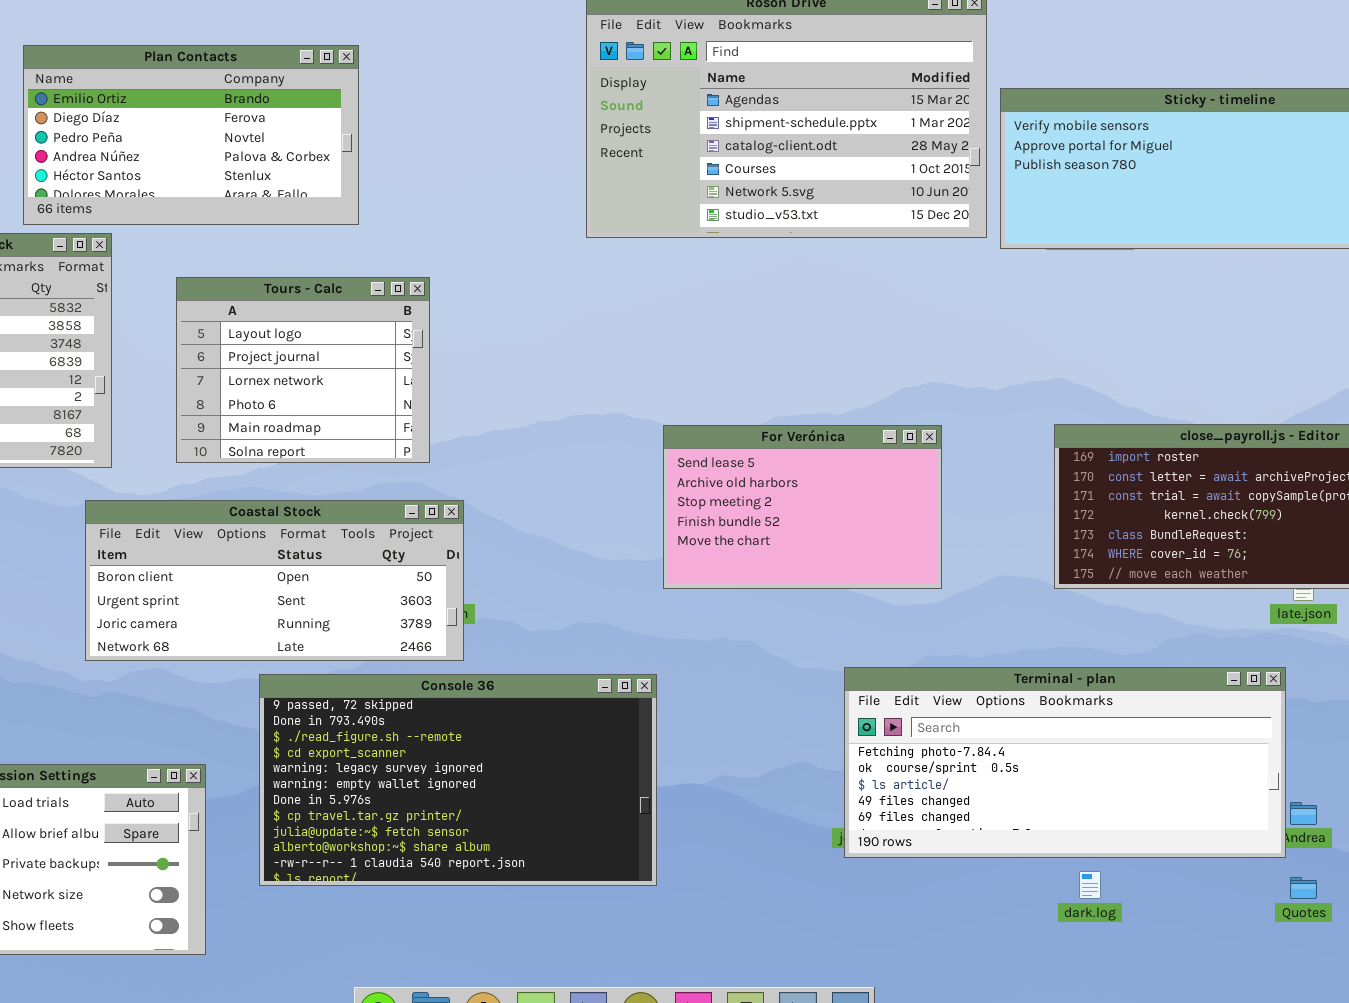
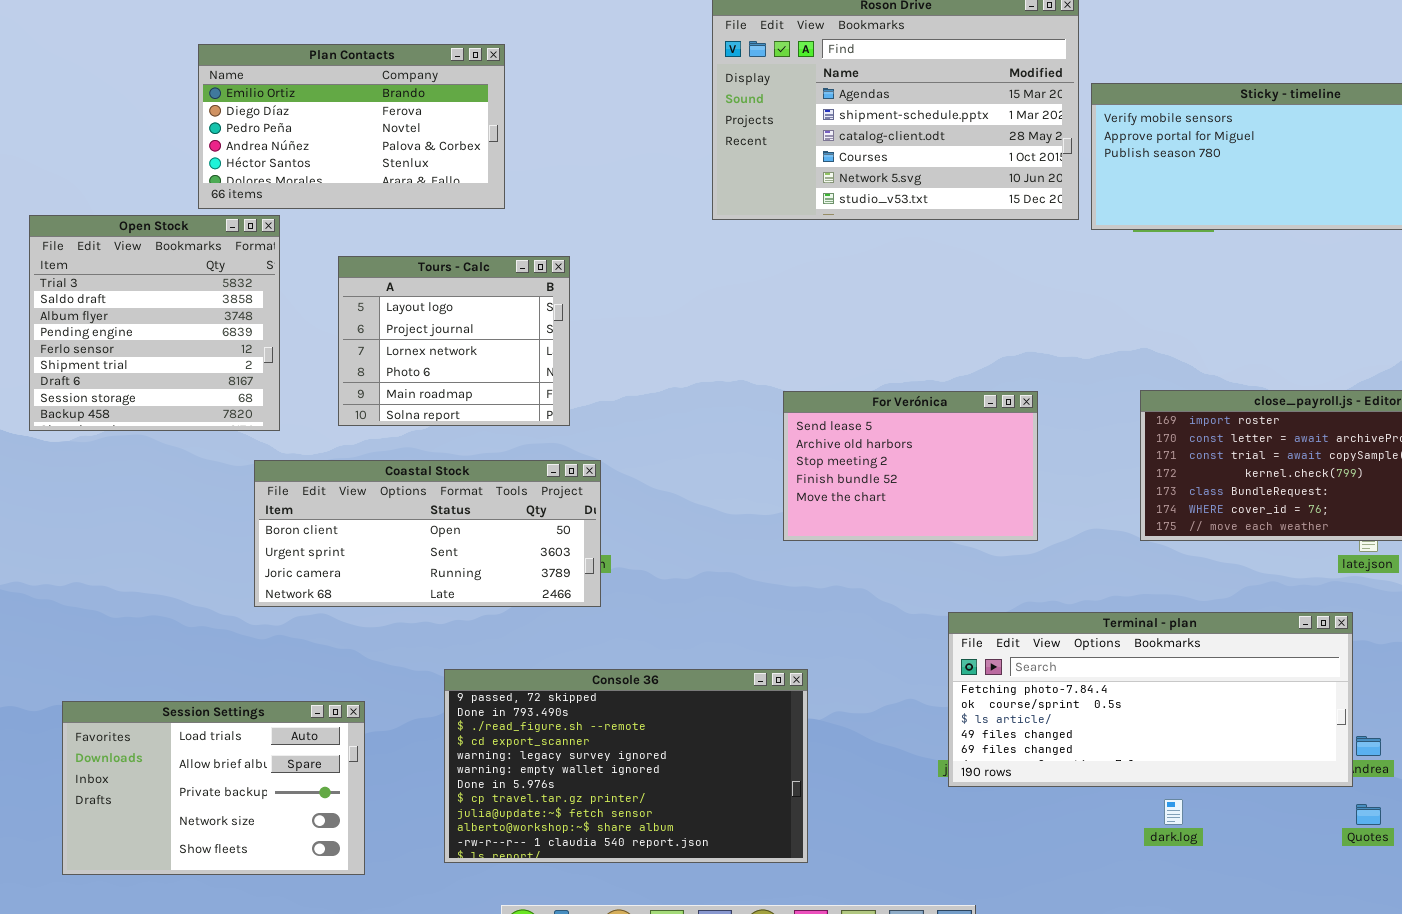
Console 36: [259,674,657,886] -> [444,669,808,863], moved

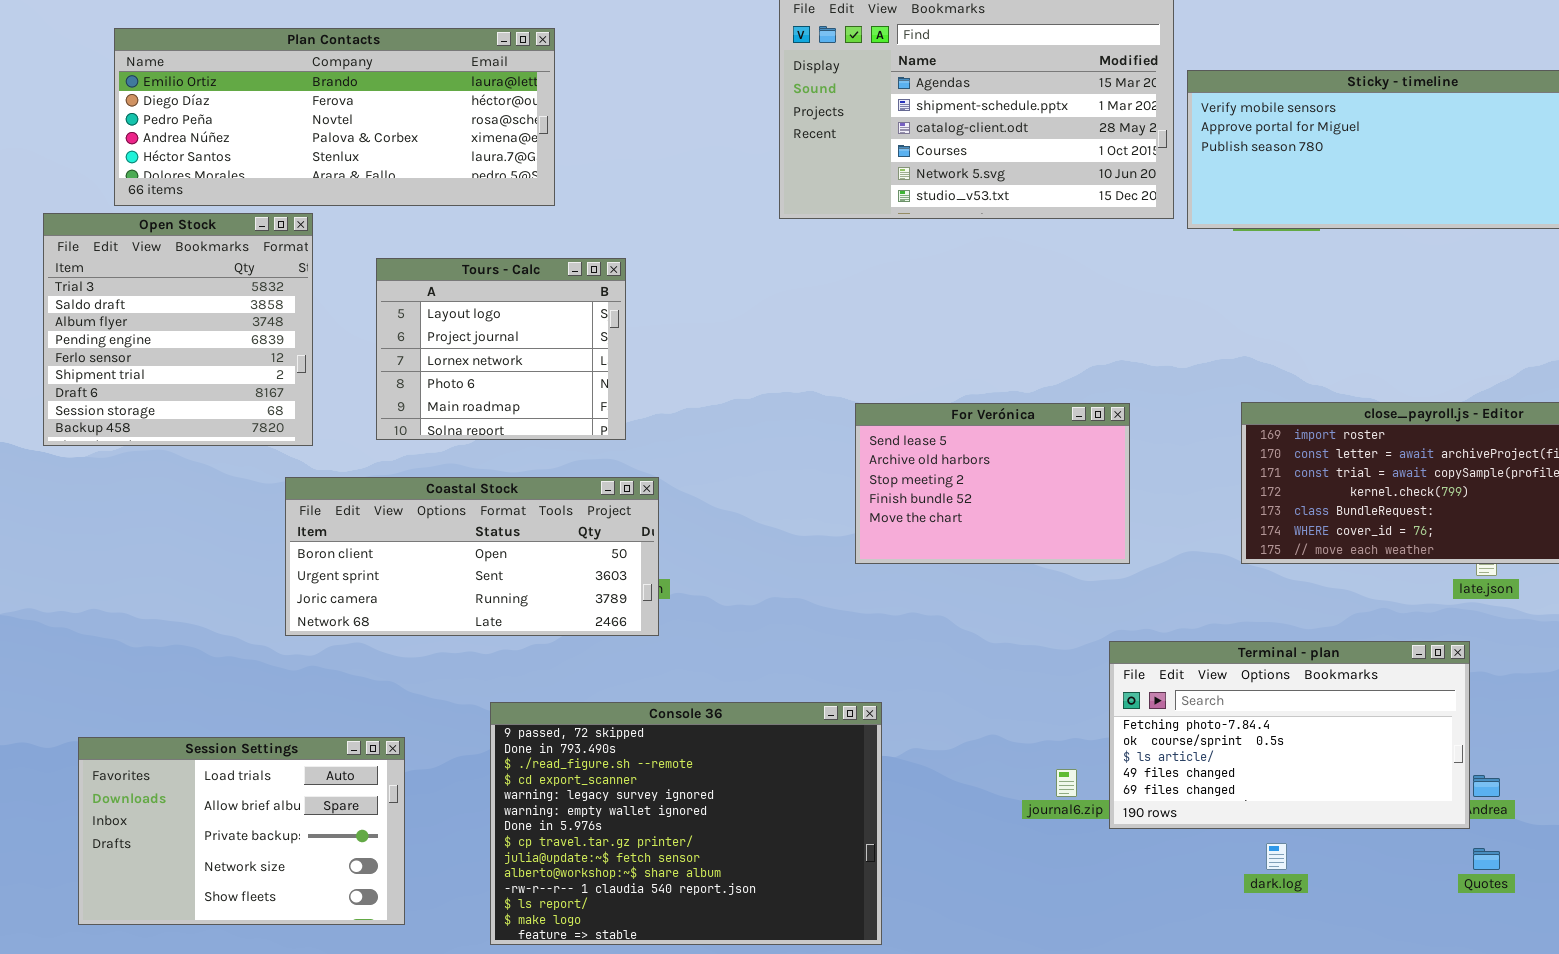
Plan Contacts: [198,44,505,209] -> [114,28,555,206], resized
Terminal - plan: [948,612,1353,787] -> [1109,641,1470,829], resized
Console 36: [444,669,808,863] -> [490,702,882,945], resized

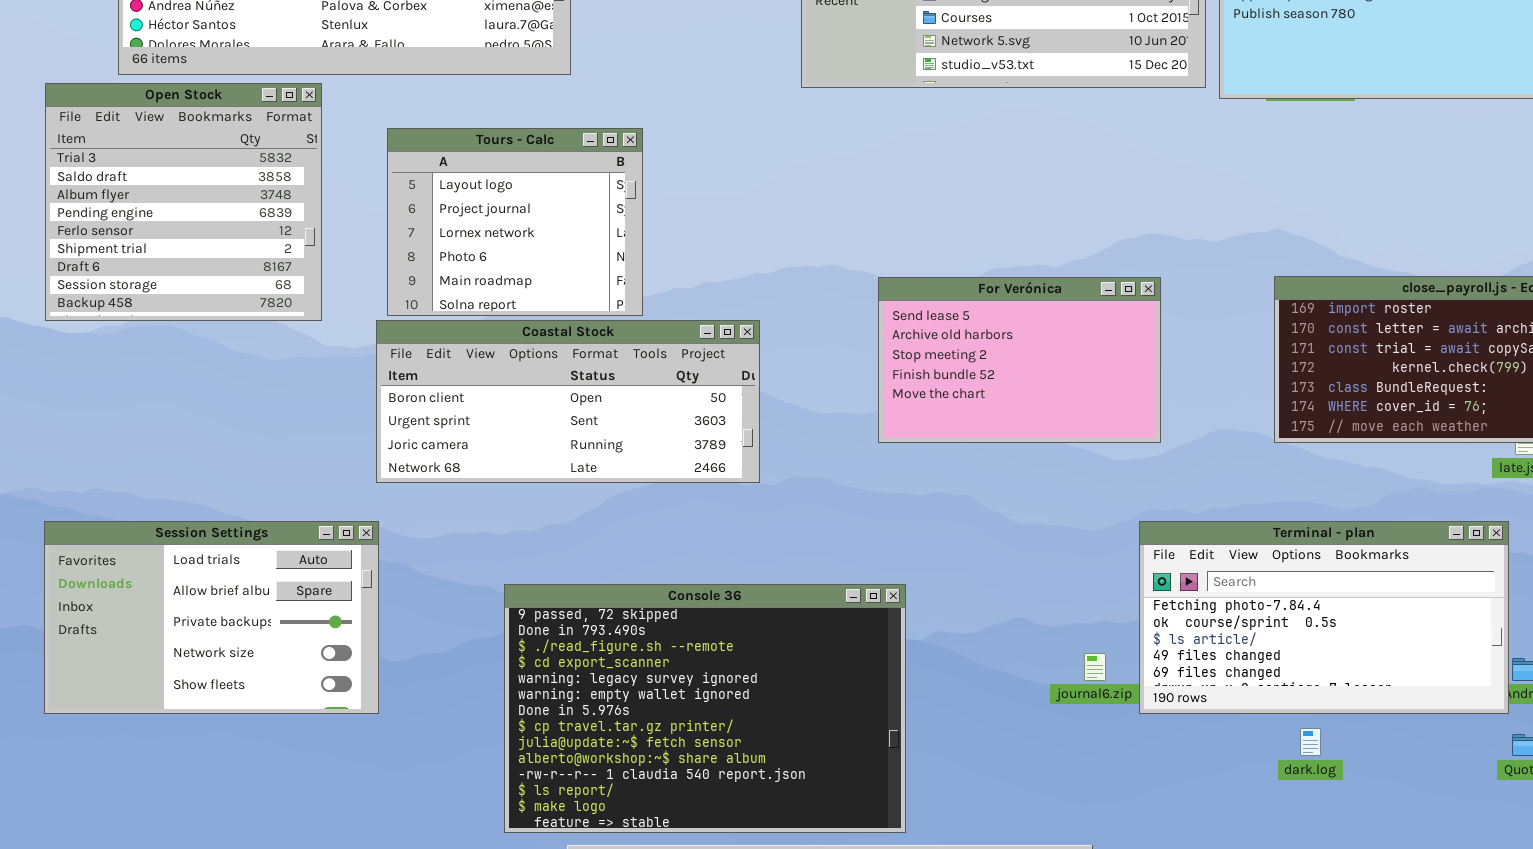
Coastal Stock: [285,477,659,636] -> [376,320,760,483], moved
Session Settings: [78,737,405,925] -> [44,521,379,714], moved

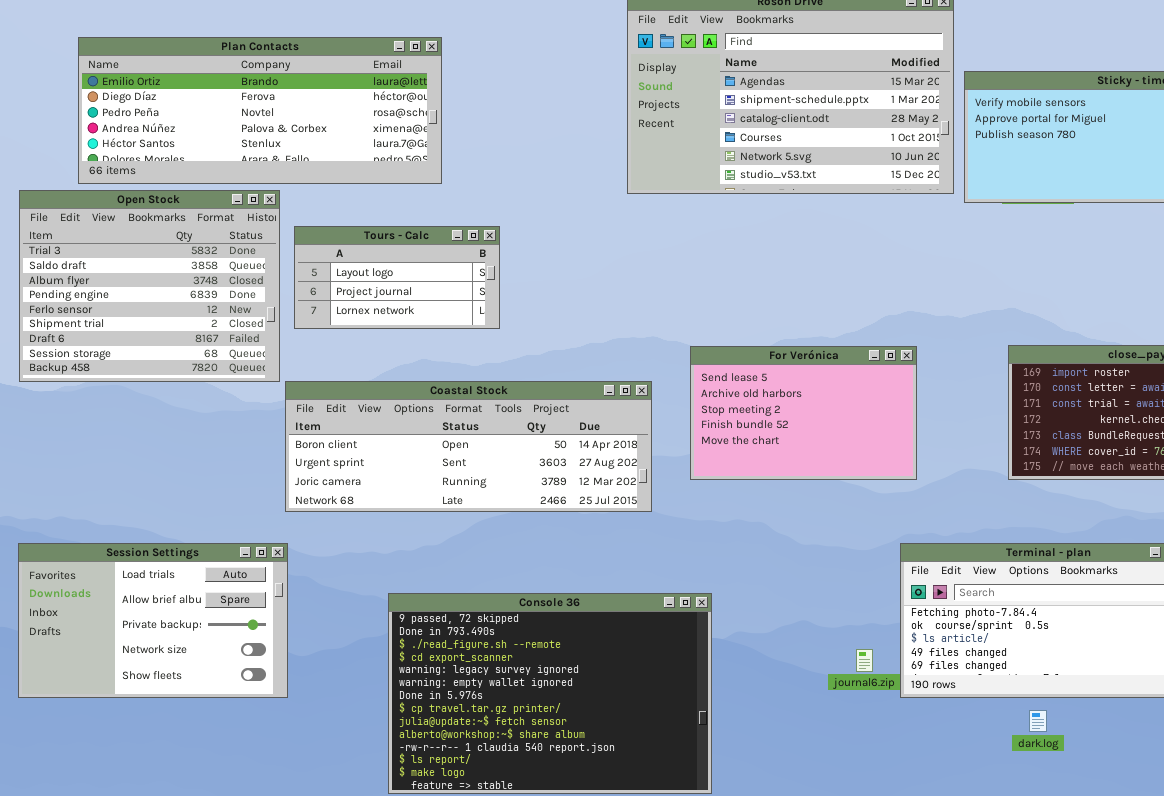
Open Stock: [45,83,322,321] -> [19,190,280,382], resized
Tours - Calc: [387,128,643,316] -> [294,226,500,329], resized
Coastal Stock: [376,320,760,483] -> [285,381,652,512], resized

